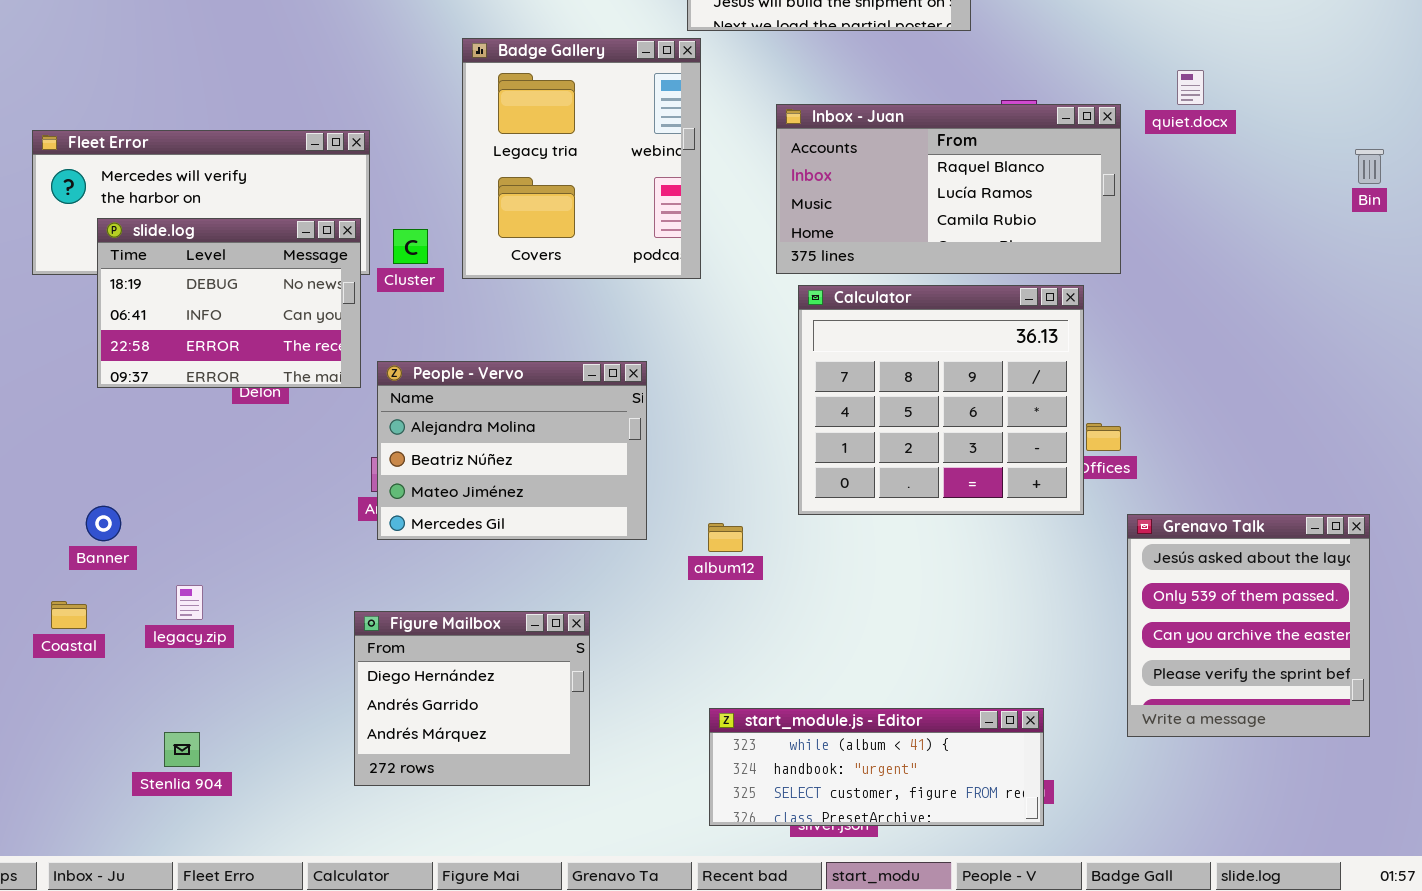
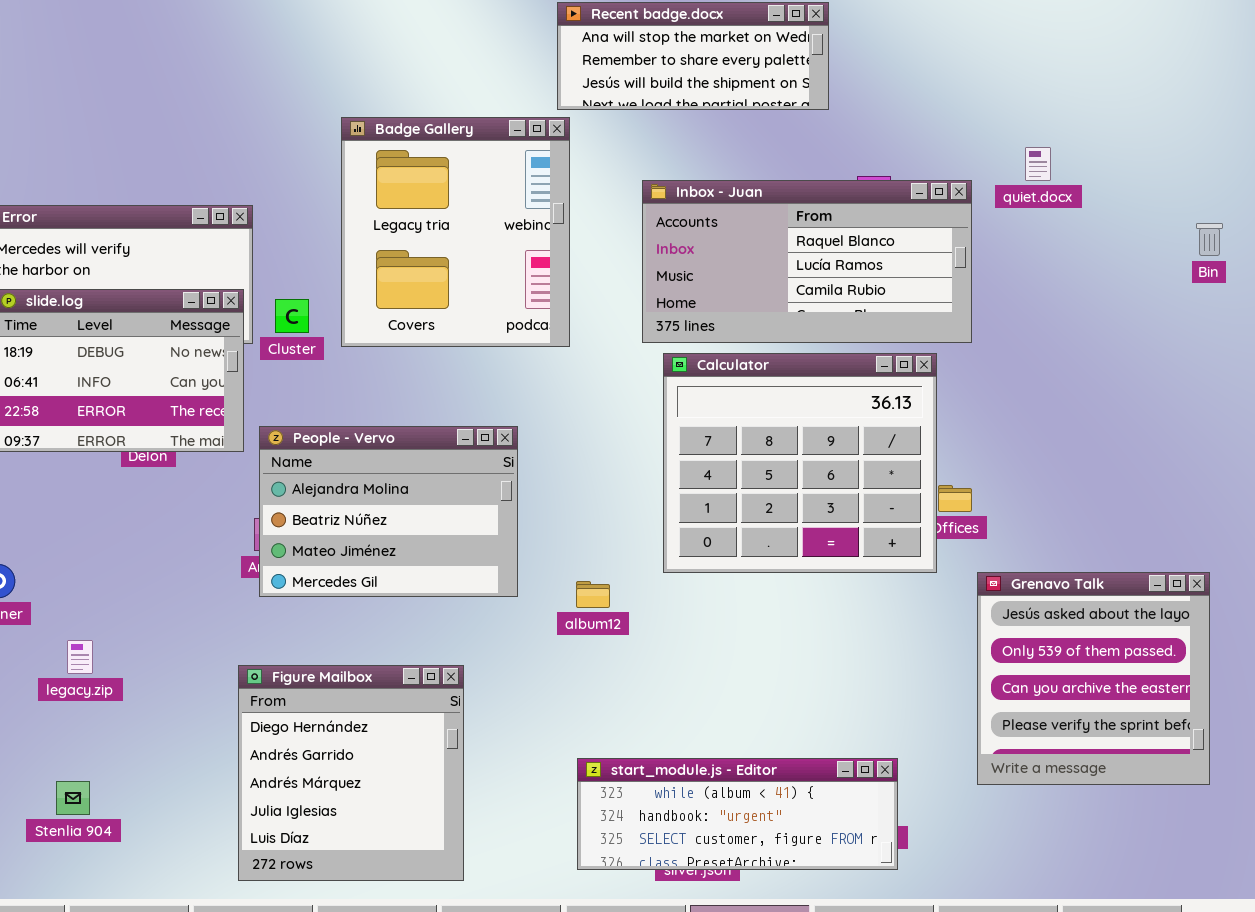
Figure Mailbox: [354,611,590,786] -> [238,665,464,881], resized

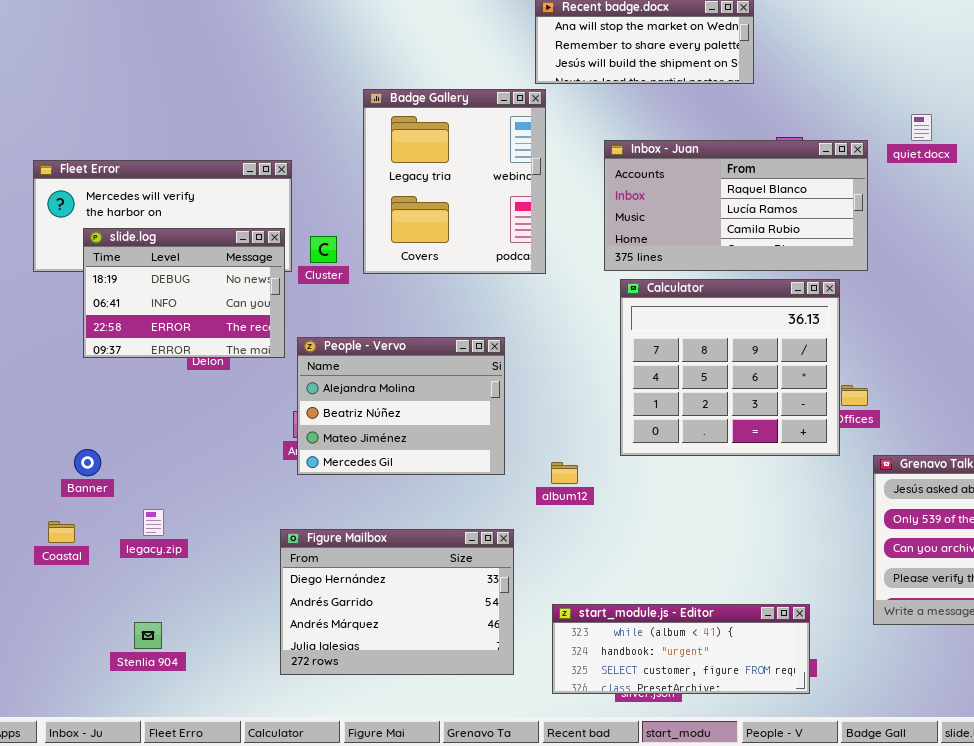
Figure Mailbox: [238,665,464,881] -> [280,529,514,675], resized

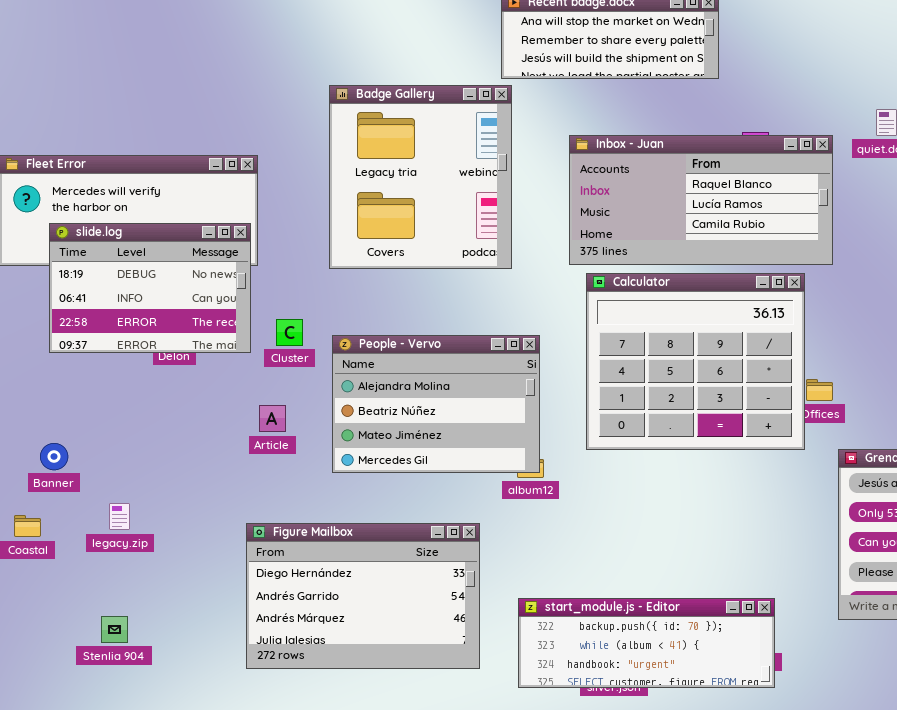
Cluster: [310,236,337,263] -> [276,319,303,346], moved
People - Vervo: [297,337,505,475] -> [332,335,540,473], moved
start_module.js - Editor: [552,604,810,694] -> [518,598,775,688], scrolled up 1 row

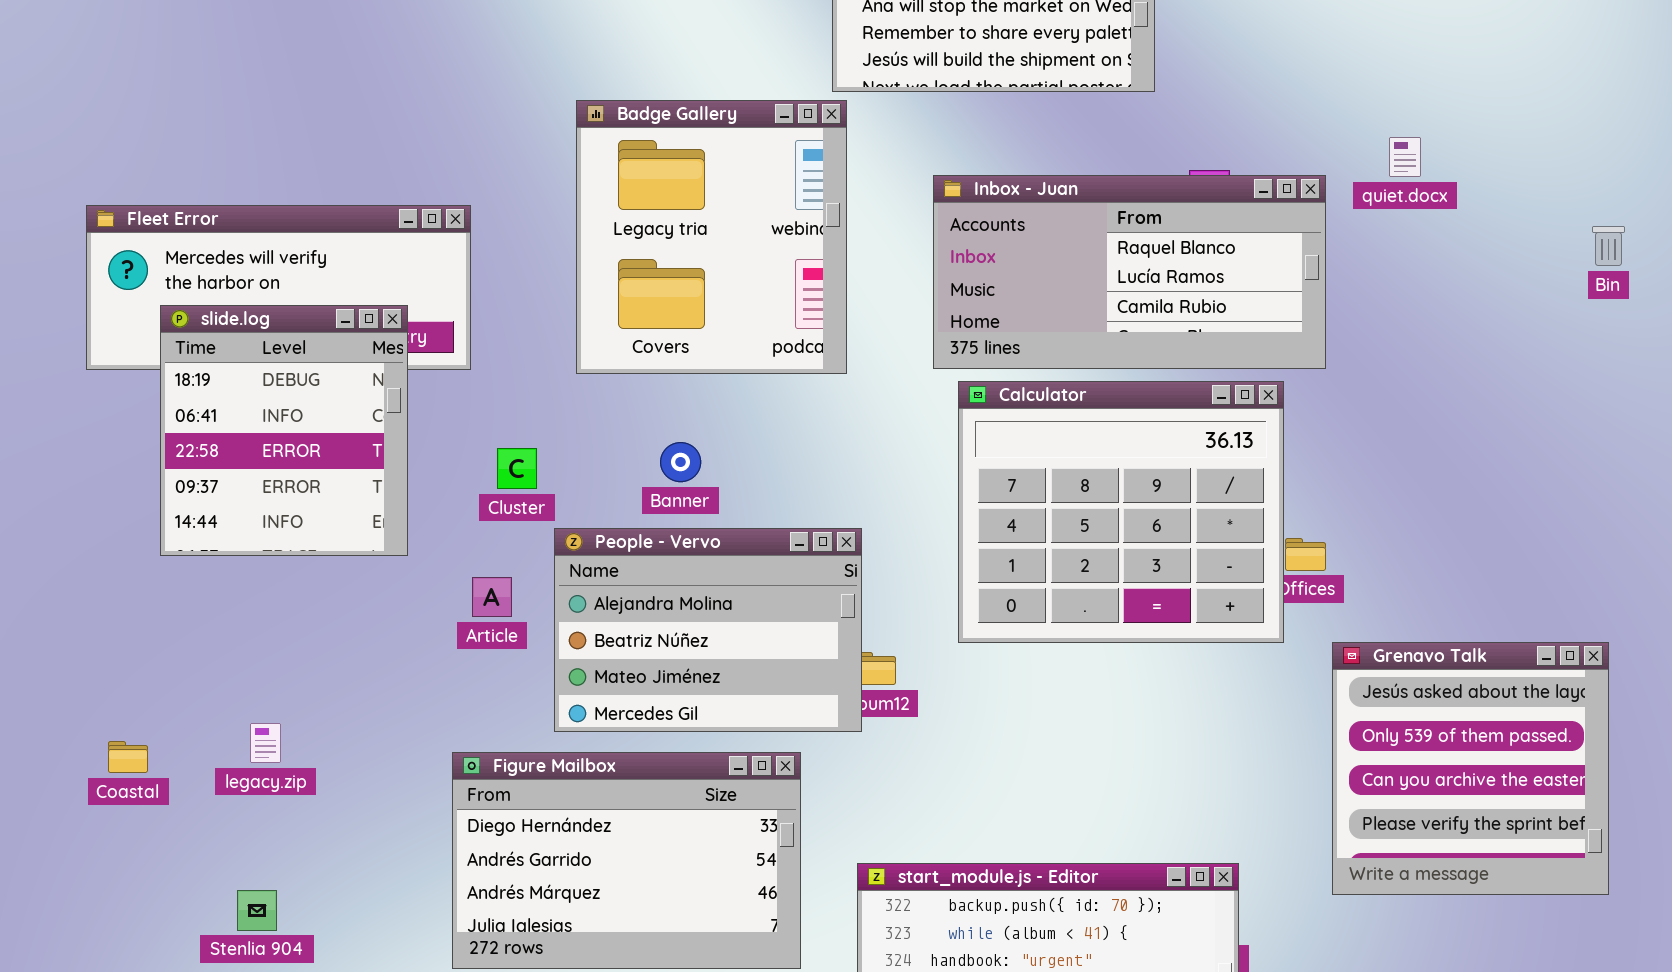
slide.log: [49,223,251,353] -> [160,305,408,556], resized
People - Vervo: [332,335,540,473] -> [554,528,862,732], moved
Banner: [40,443,68,470] -> [660,442,701,482], moved

